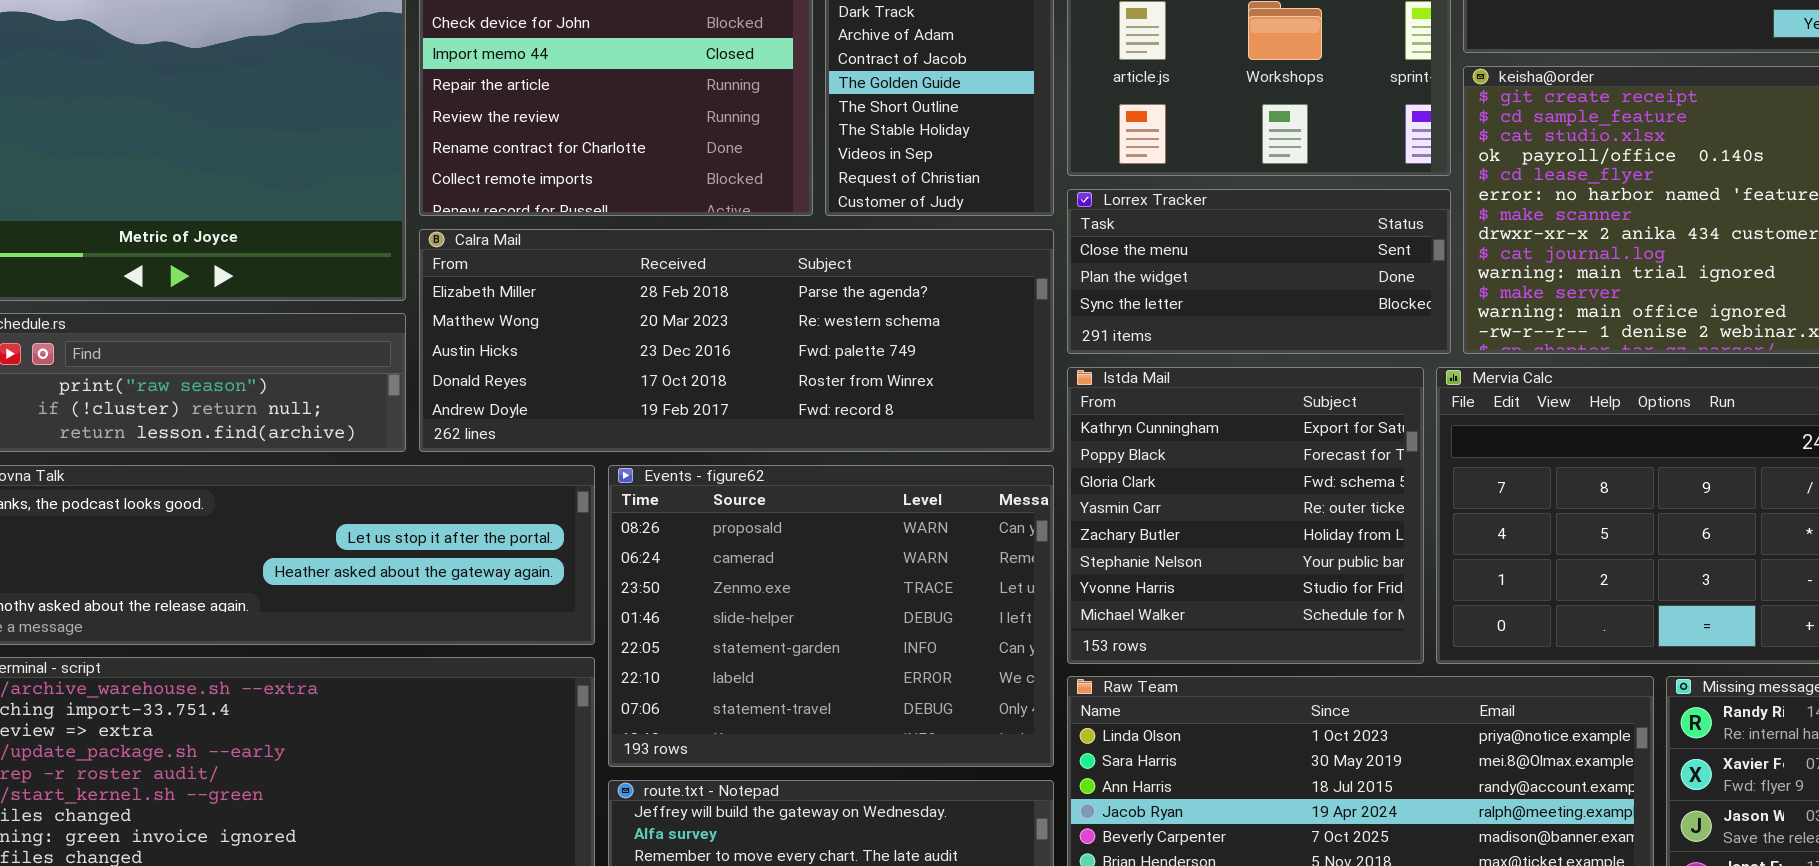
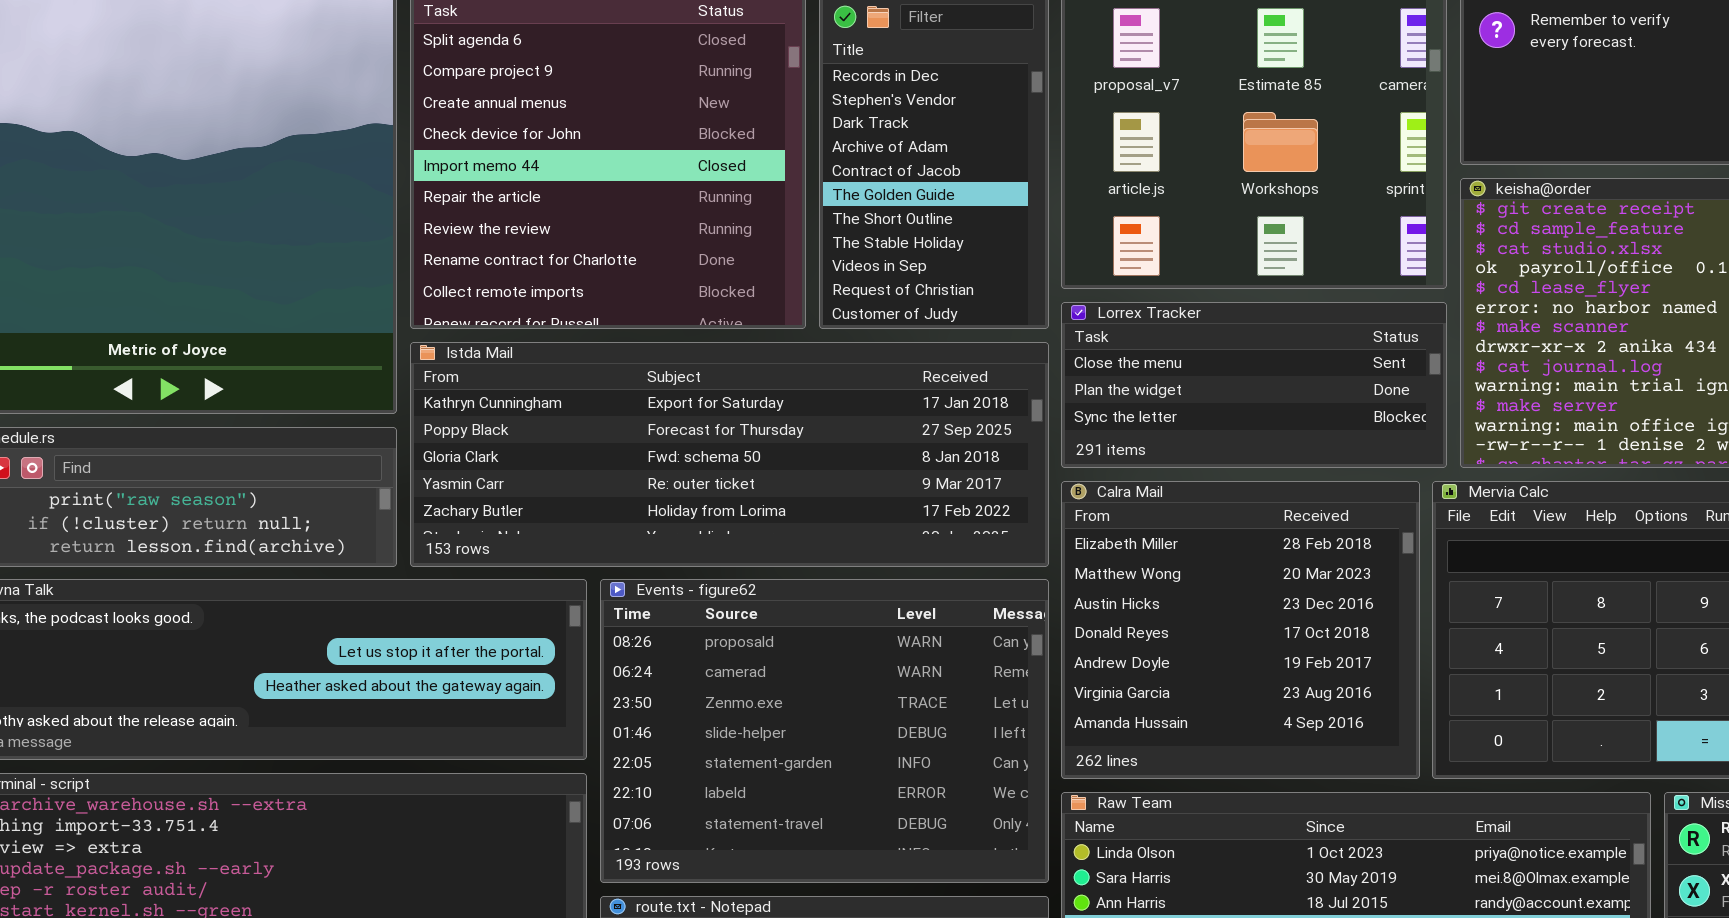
Calra Mail: [419,229,1054,452] -> [1061,481,1420,779], moved, resized
Istda Mail: [1067,367,1424,664] -> [410,342,1049,567], moved, resized

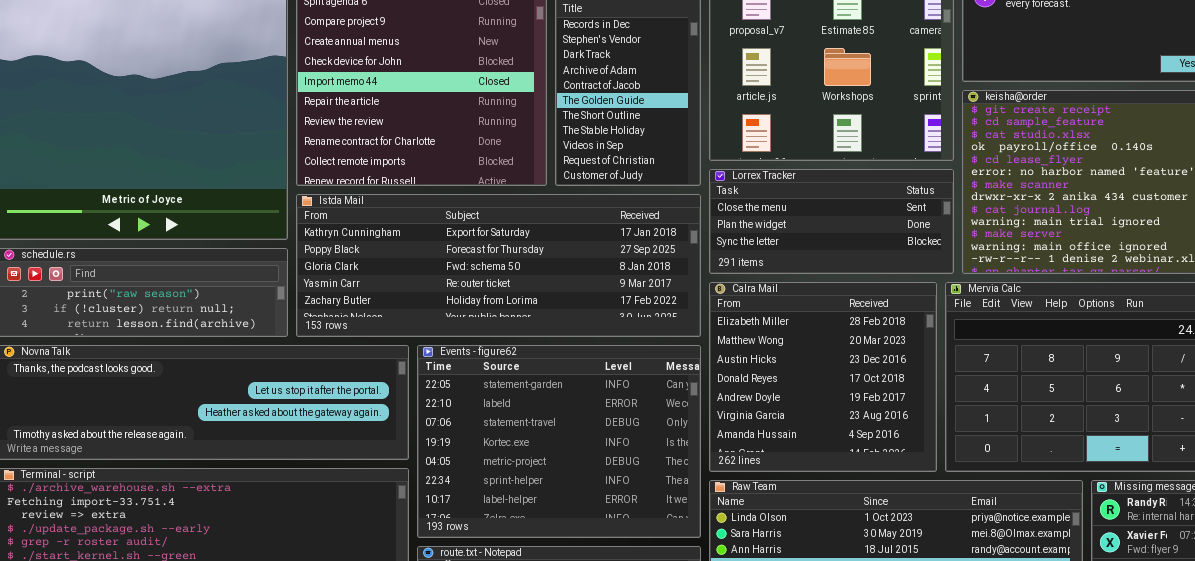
Events - figure62: [600,579,1049,883] -> [417,345,701,538], scrolled down 4 rows

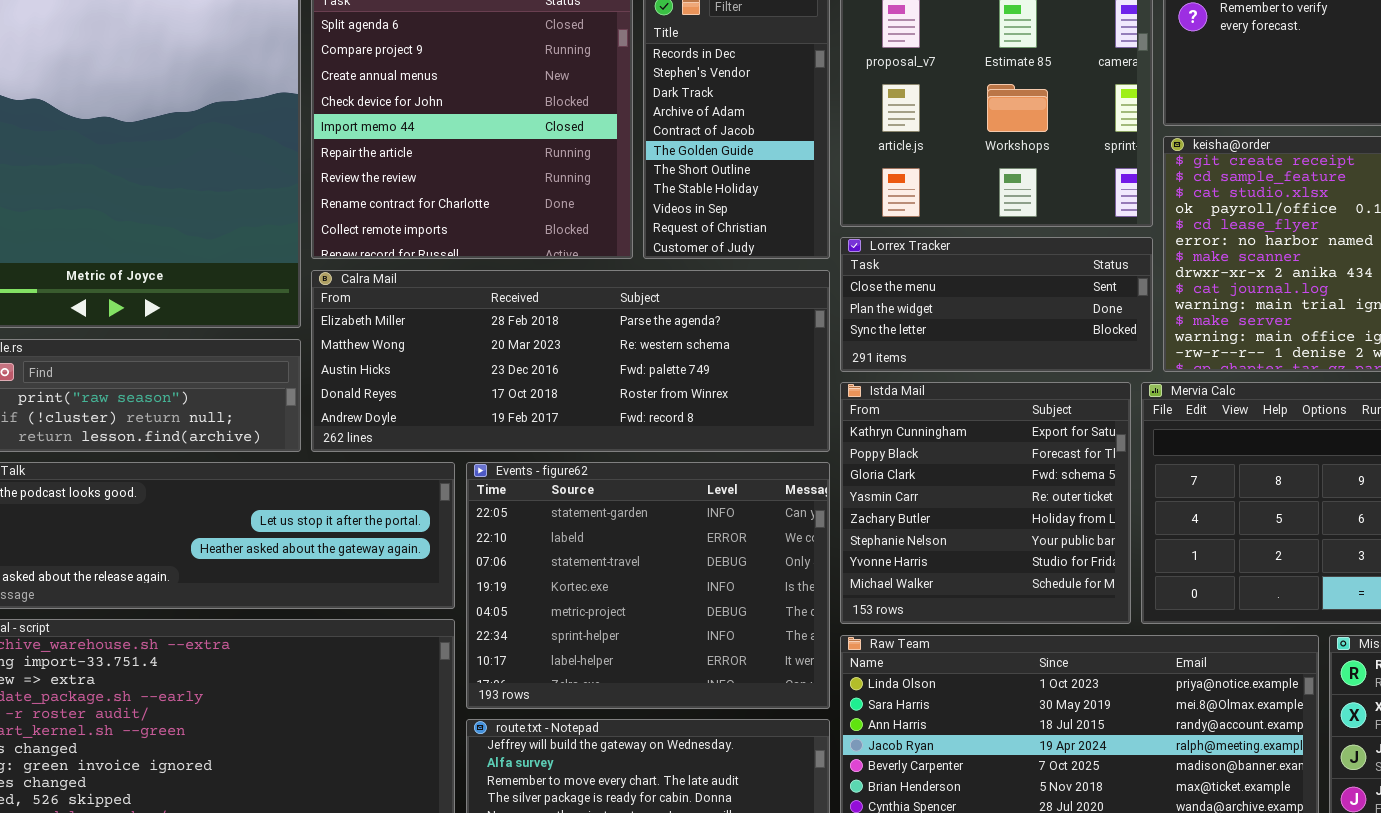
Istda Mail: [296,194,701,337] -> [840,382,1131,624], moved, resized
Calra Mail: [709,282,937,472] -> [311,270,830,452], moved, resized

